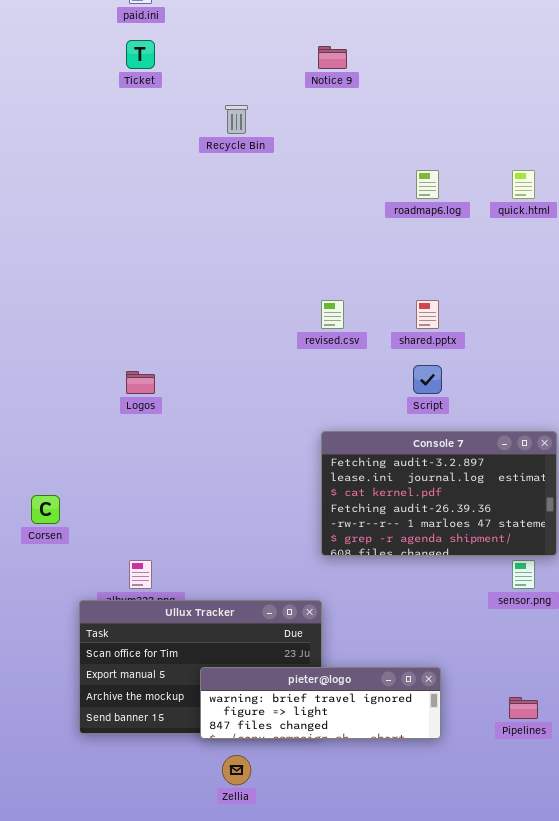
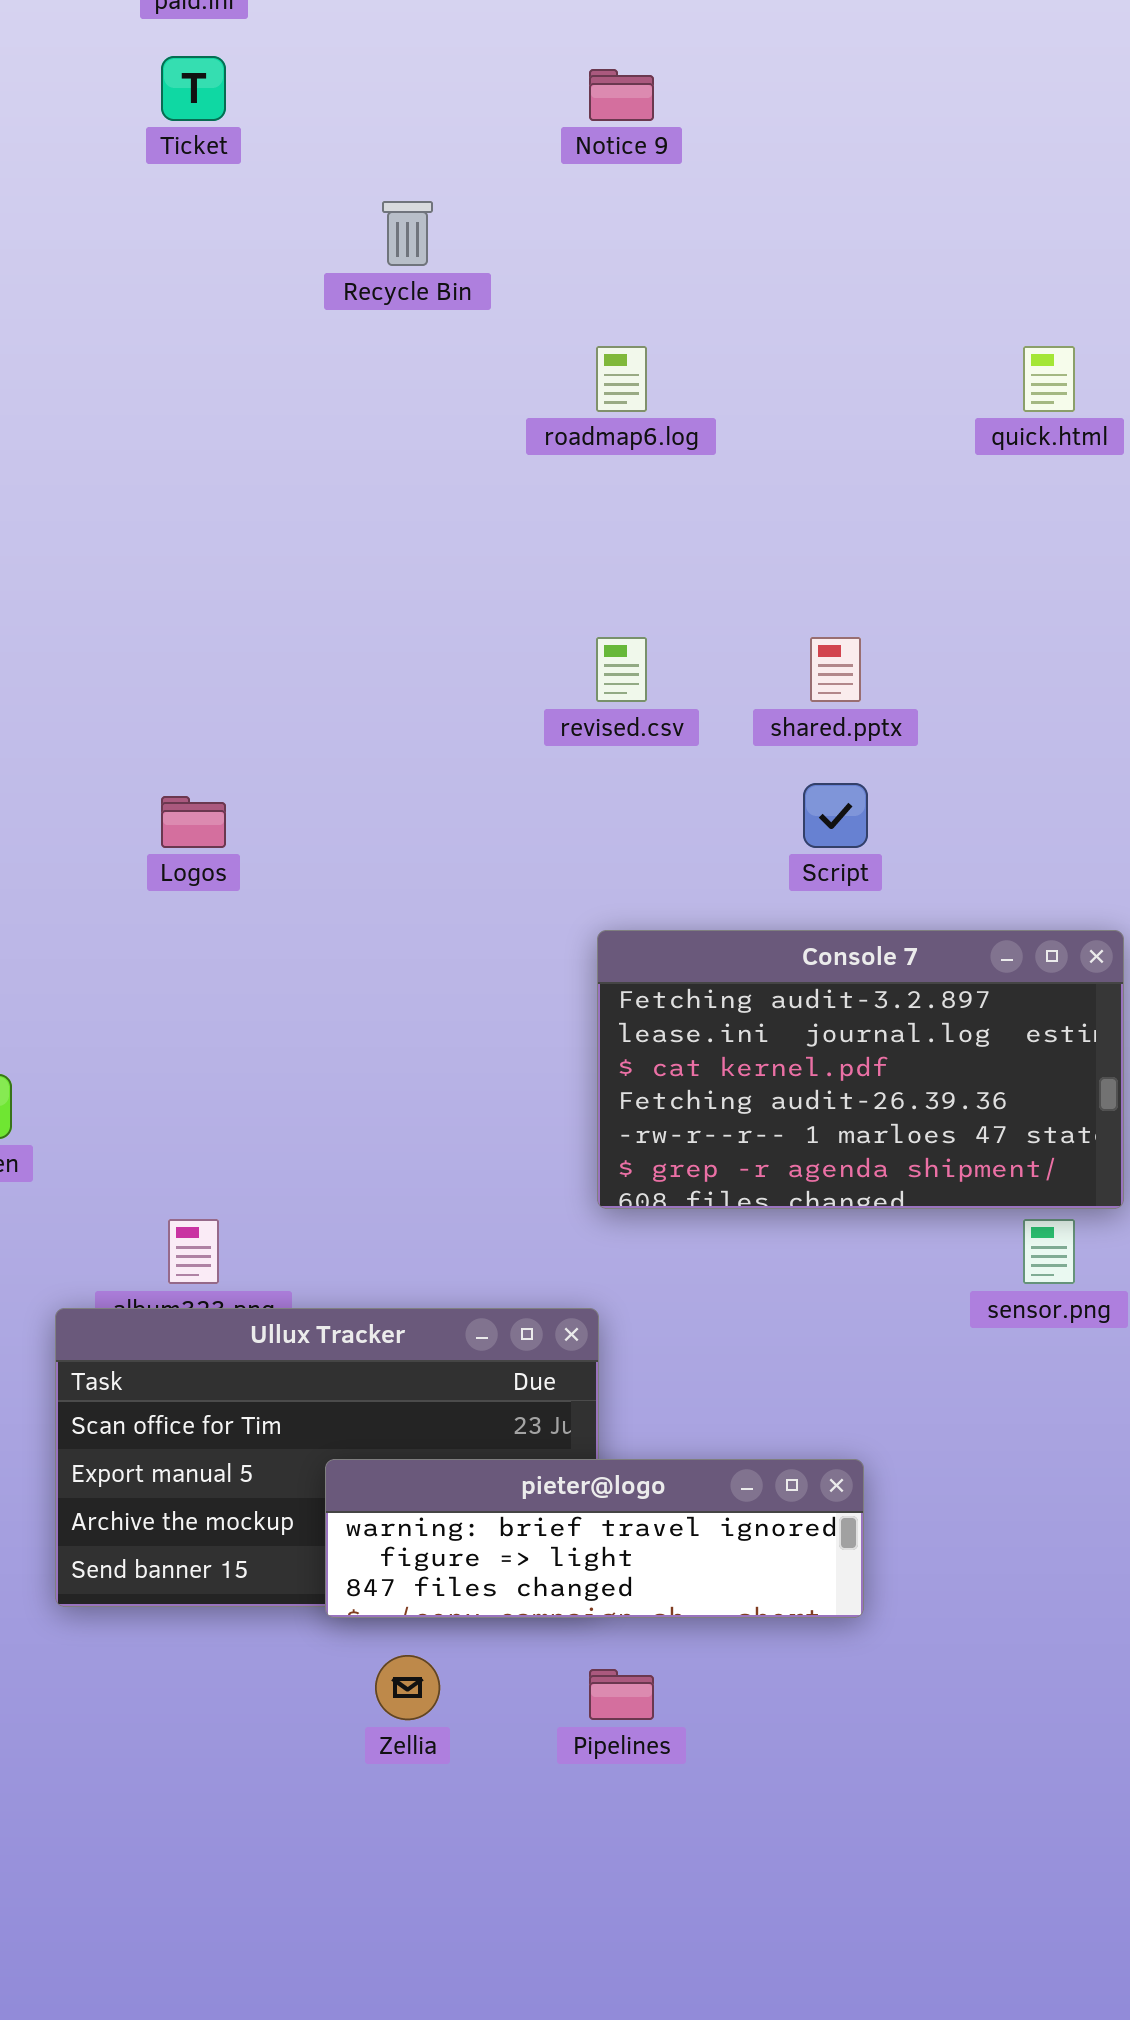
roadmap6.log: [416,170,439,199] -> [596,346,647,412], moved
Pipelines: [509,697,538,719] -> [589,1669,654,1720], moved

